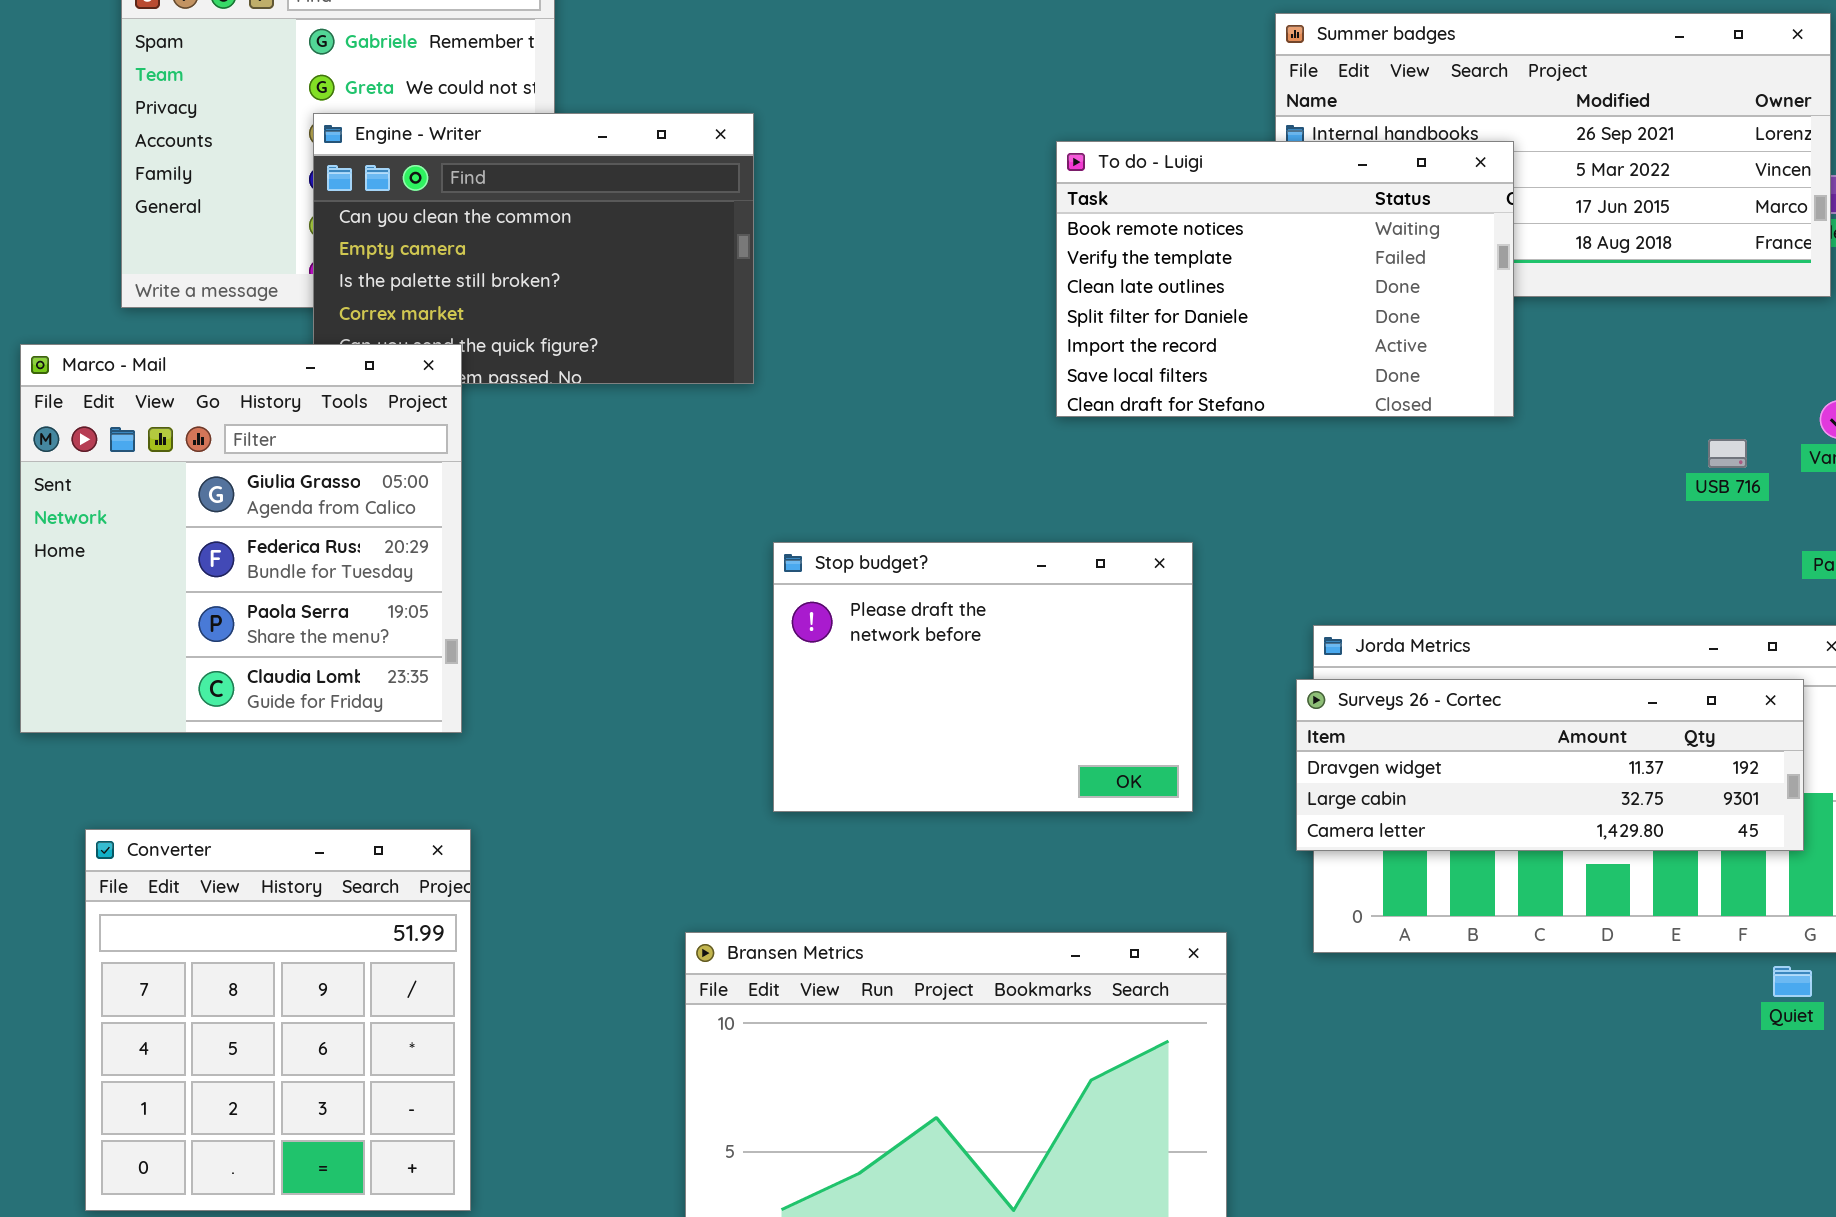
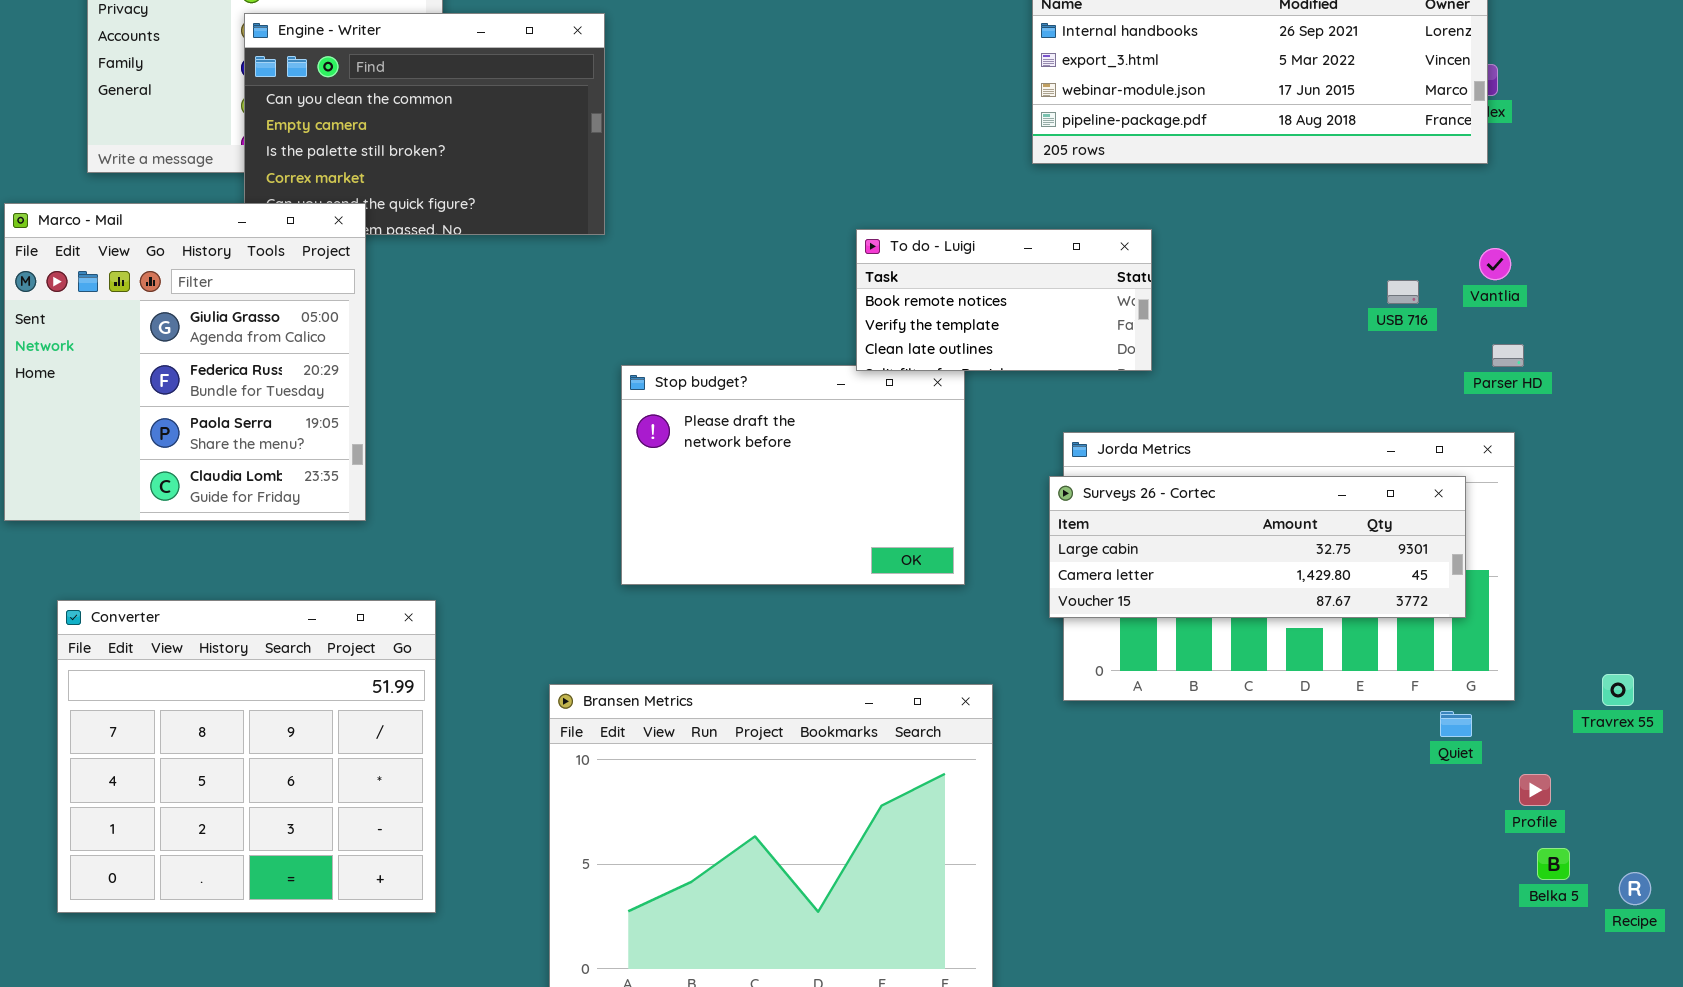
To do - Luigi: [1056,141,1514,417] -> [856,229,1152,371], moved, resized
Surveys 26 - Cortec: [1296,679,1804,851] -> [1049,476,1466,618], scrolled down 1 row
Converter: [85,829,471,1211] -> [57,600,436,913], resized

